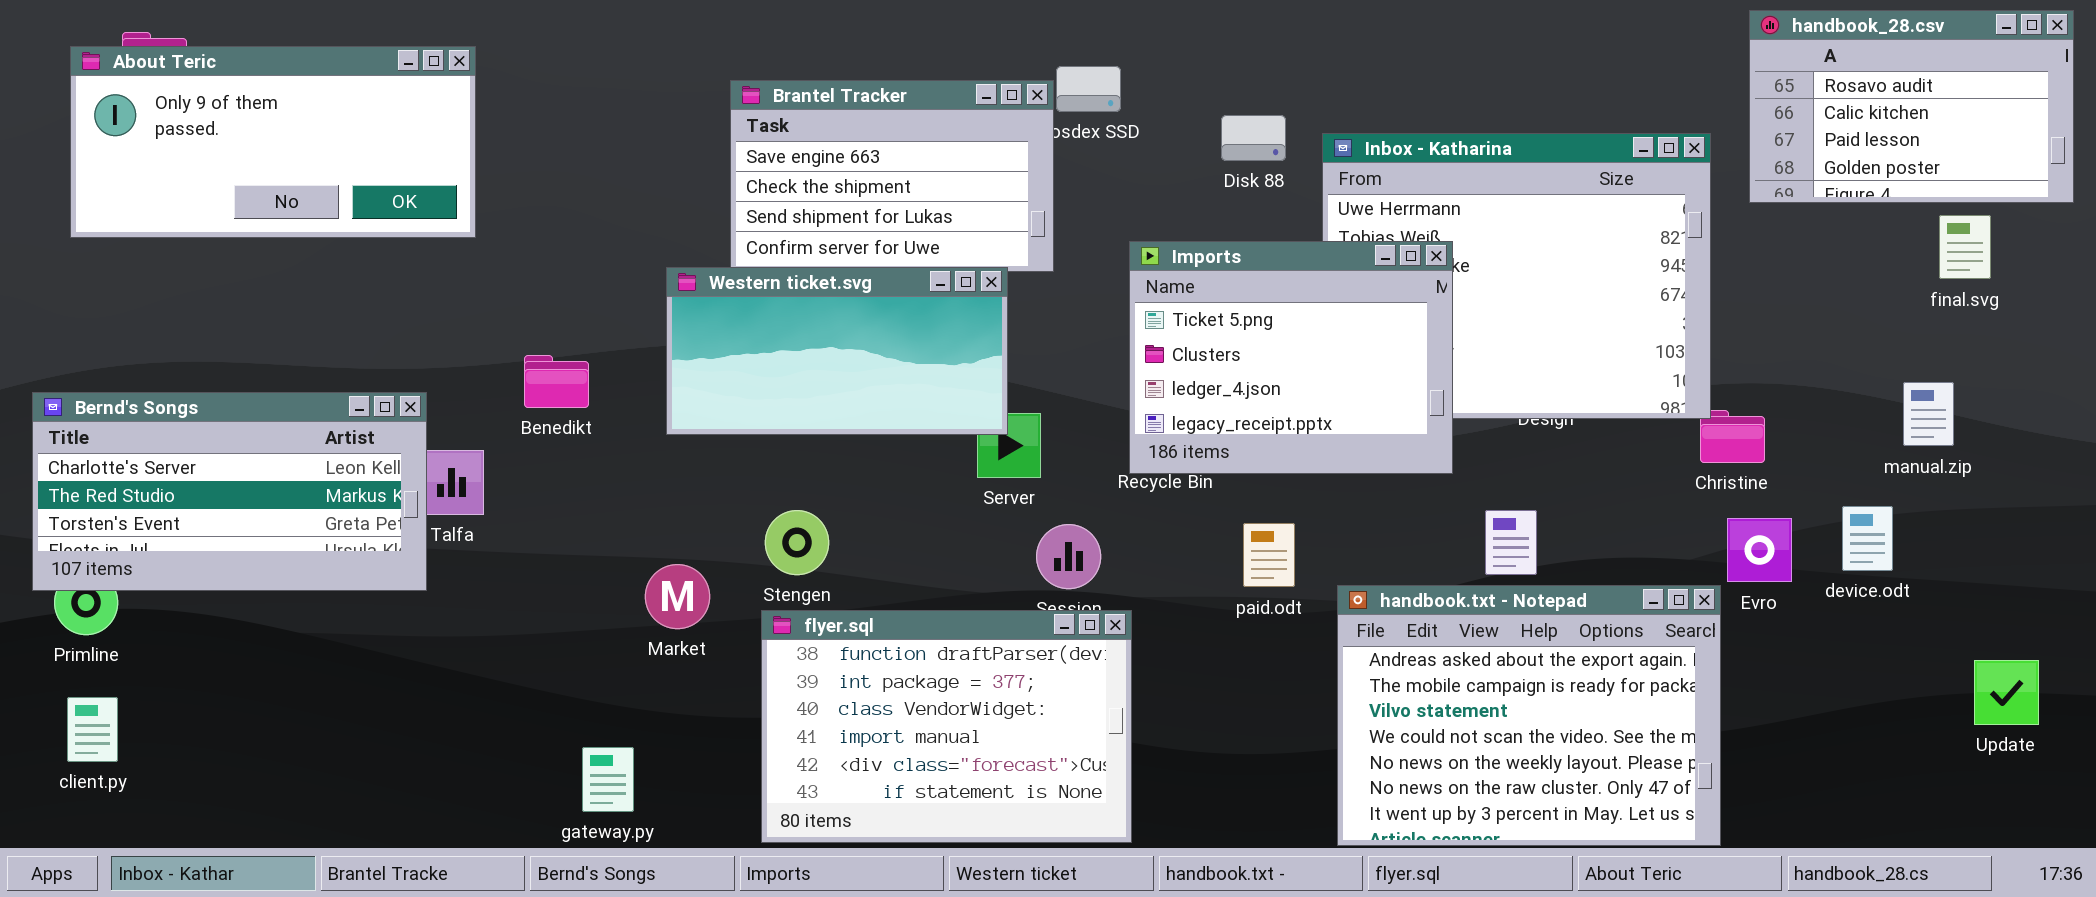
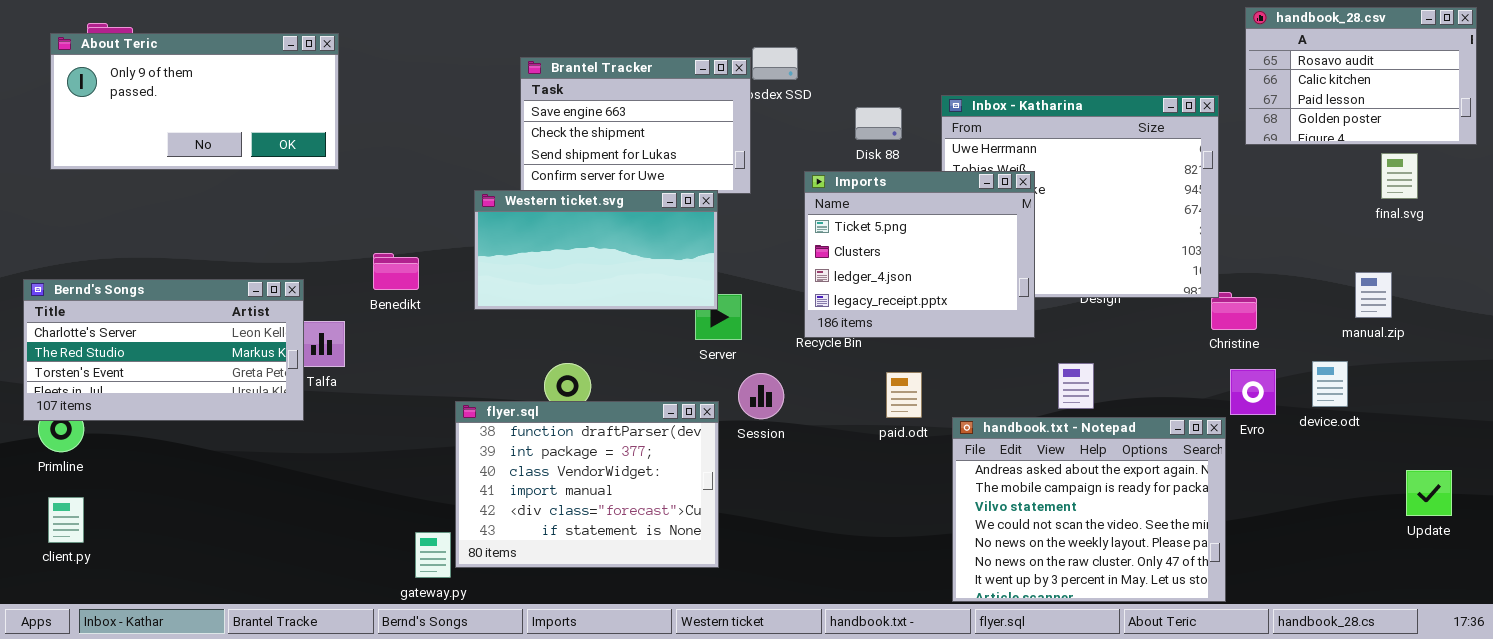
Disk 88: [1221,115,1286,161] -> [855,107,902,140], moved
flyer.sql: [761,610,1132,843] -> [455,401,719,568], moved

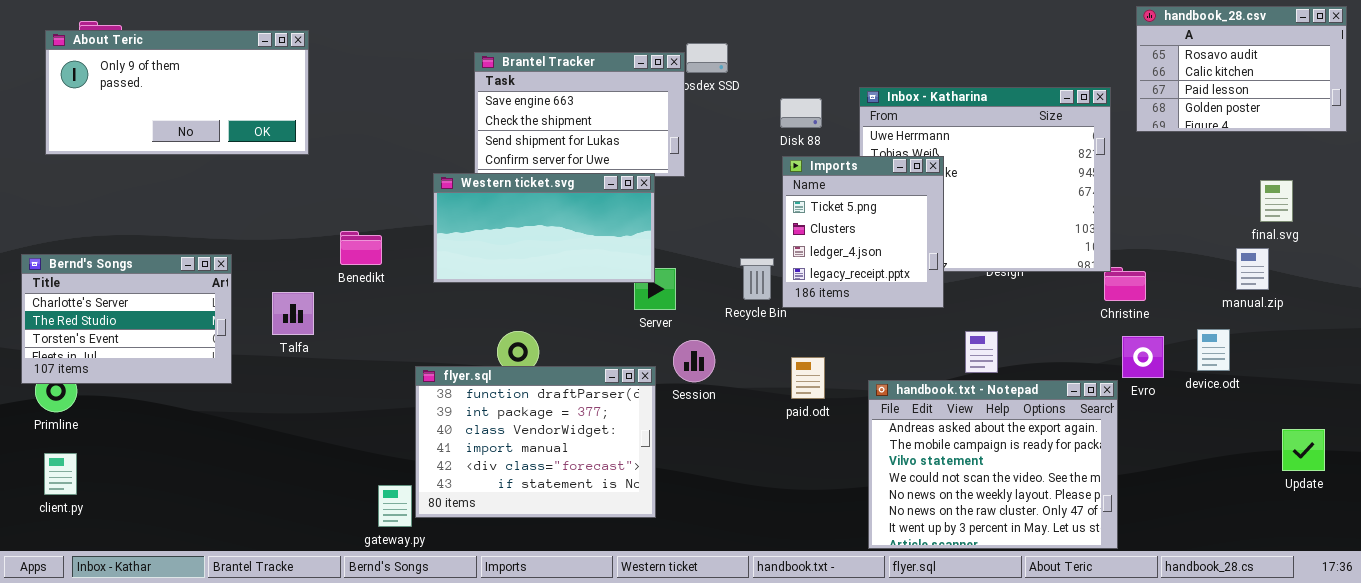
final.svg: [1381,153,1418,199] -> [1260,180,1293,222], moved
Imports: [804,171,1035,338] -> [782,156,944,308], resized
Bernd's Songs: [23,279,304,421] -> [21,254,232,384], resized
paid.odt: [886,372,922,418] -> [791,357,825,399], moved

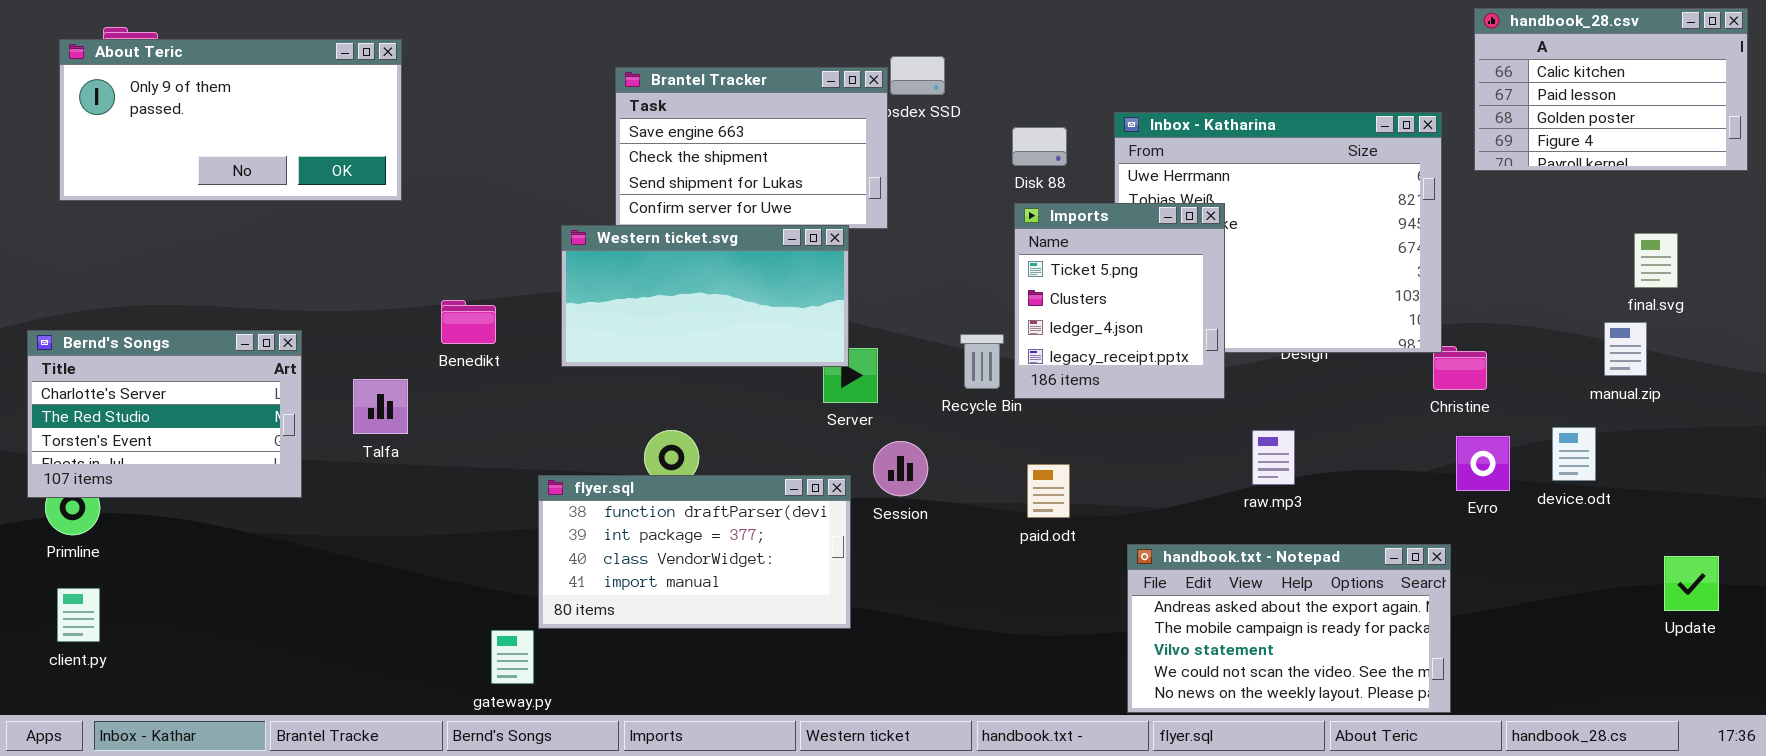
handbook_28.csv: [1136,6,1347,132] -> [1474,8,1748,171], scrolled down 1 row
flyer.sql: [415,366,656,518] -> [538,475,851,629], resized
handbook.txt - Notepad: [868,380,1118,549] -> [1127,544,1451,713], resized

